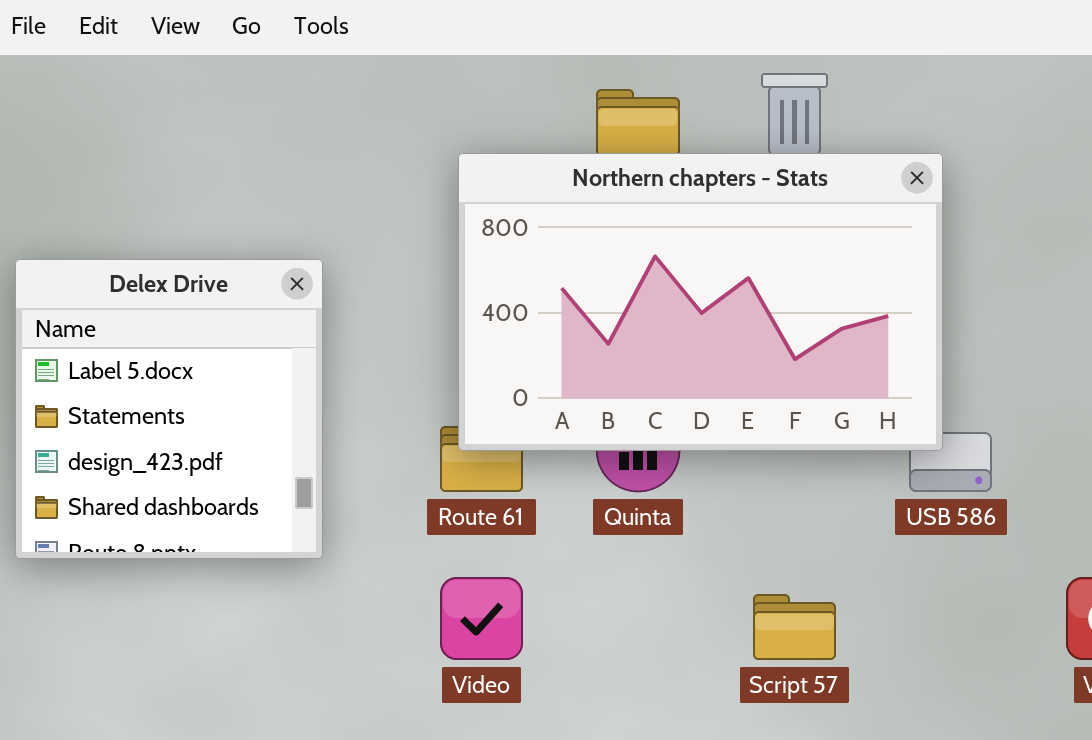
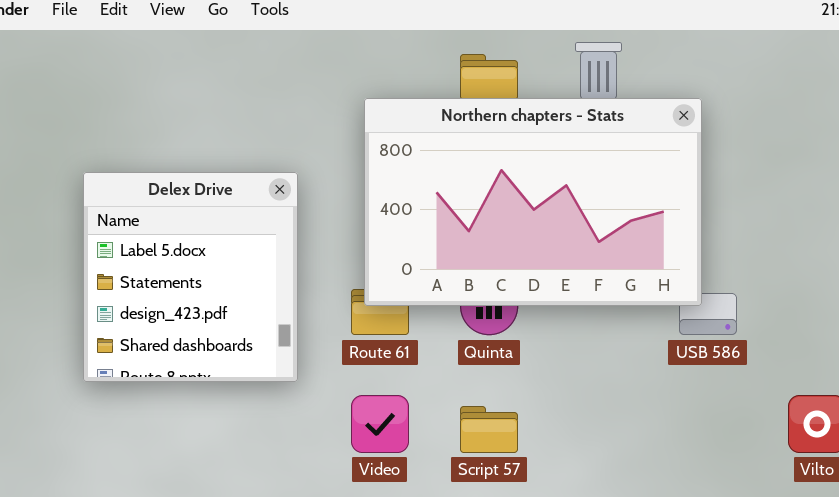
Delex Drive: [15,259,323,559] -> [83,172,298,382], moved
Script 57: [753,594,836,660] -> [460,406,518,453], moved

